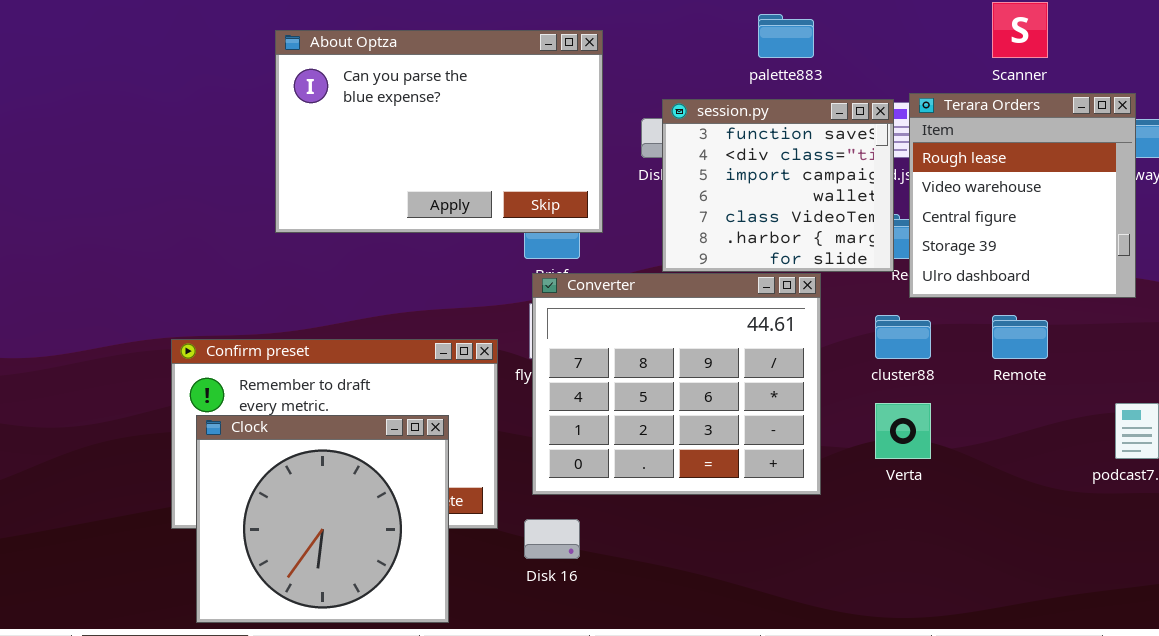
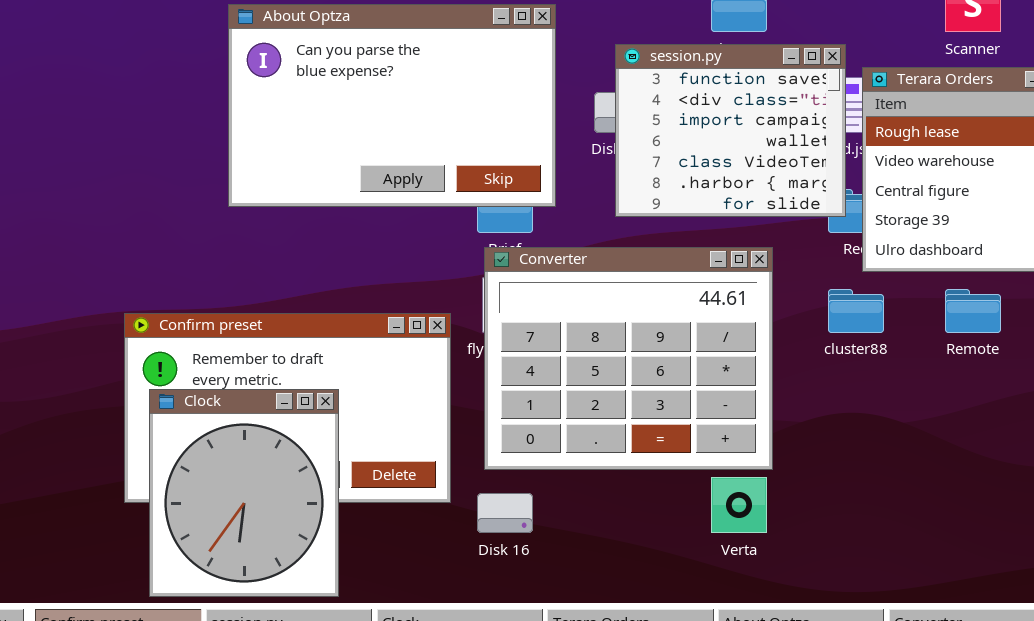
session.py: [662,99,894,272] -> [615,44,846,217], moved
Verta: [875,403,931,459] -> [711,477,767,533], moved
Clock: [196,415,449,623] -> [149,389,339,597], resized

